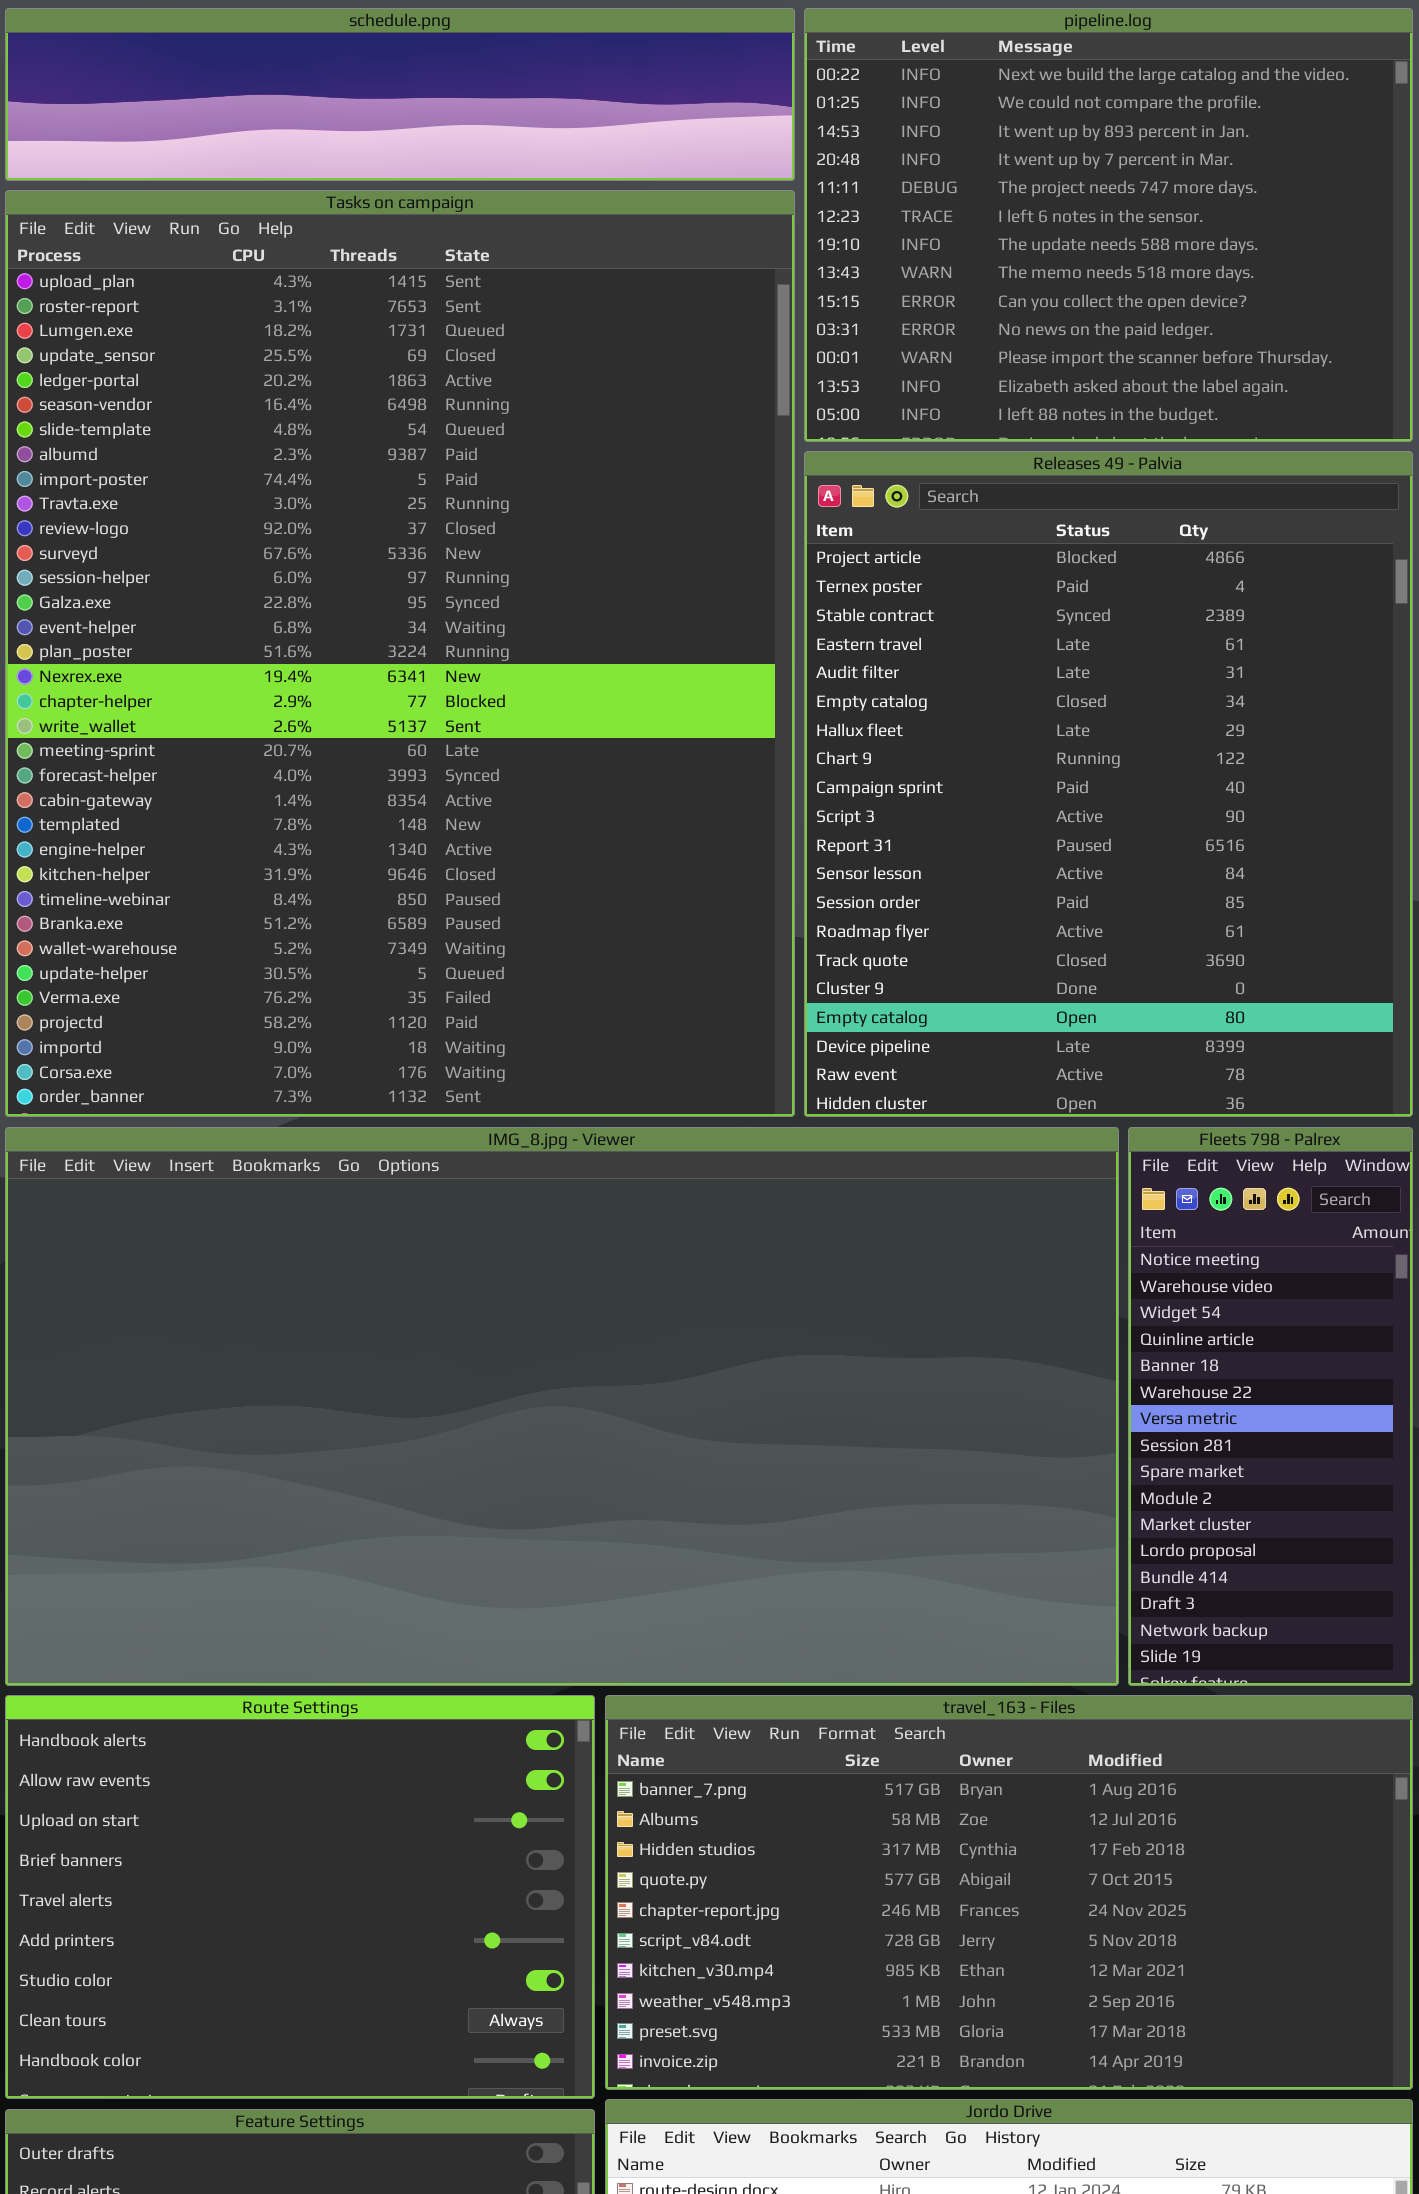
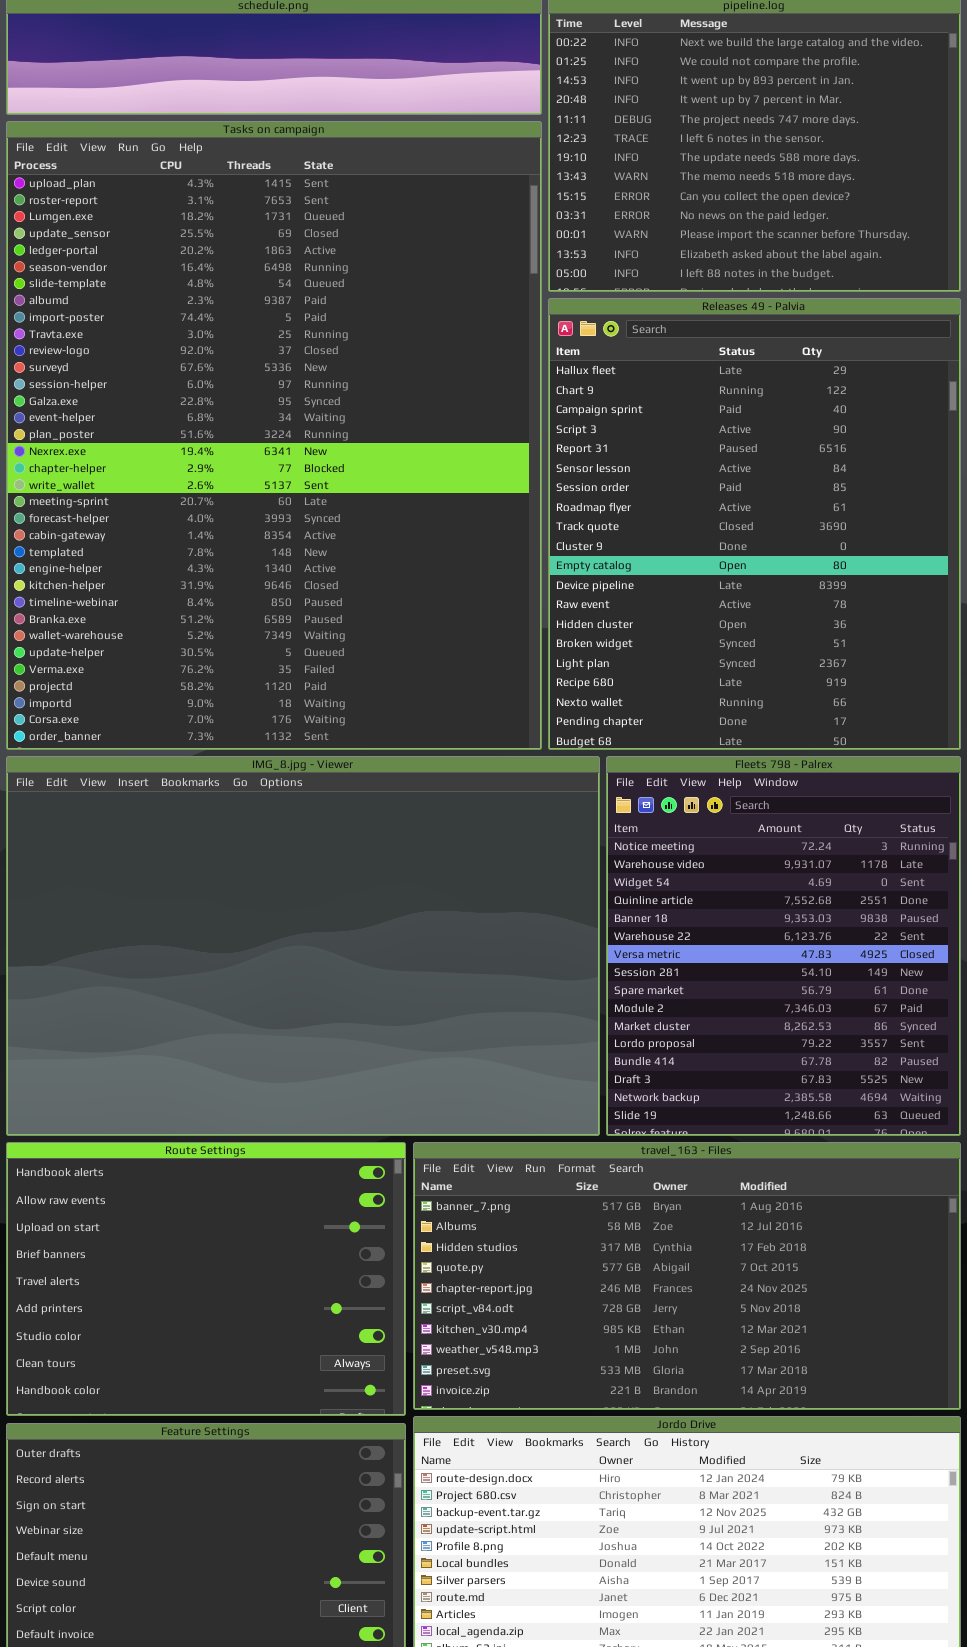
Releases 49 - Palvia: [804,451,1413,1117] -> [548,298,961,750], scrolled down 6 rows
IMG_8.jpg - Viewer: [5,1127,1119,1686] -> [6,756,600,1136], resized
Fleets 798 - Palrex: [1128,1127,1413,1686] -> [606,756,961,1136], resized

